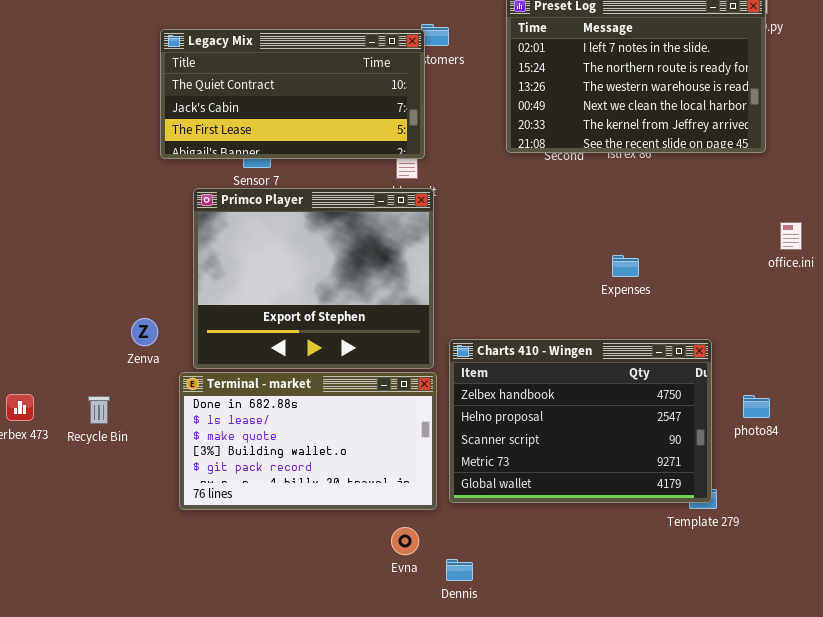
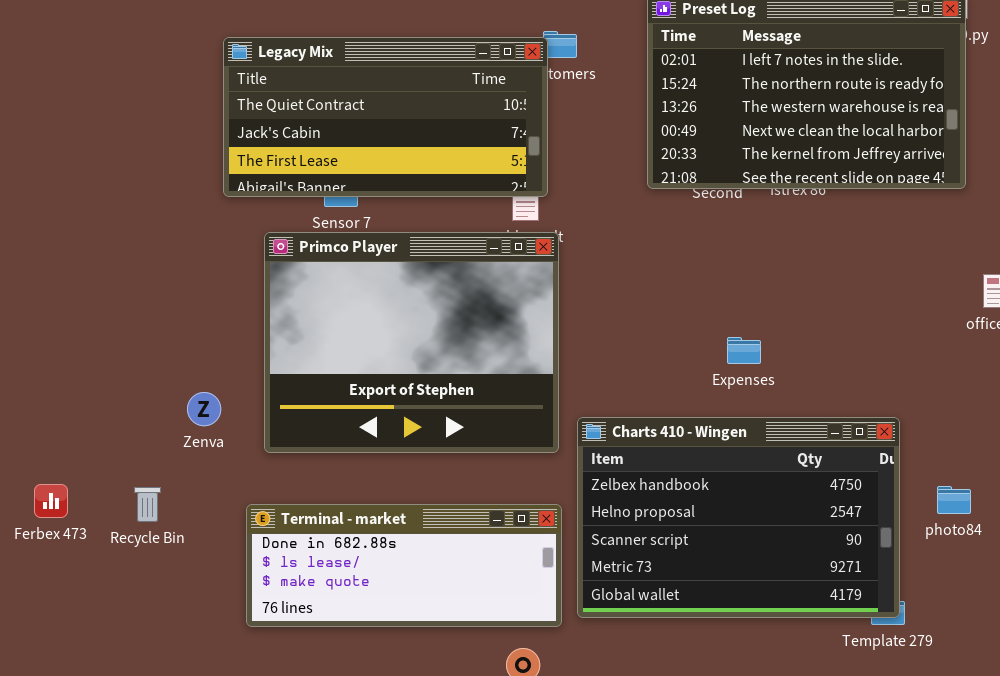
Expenses: [612,255,639,277] -> [727,337,761,364], moved
Terminal - market: [179,372,437,510] -> [246,504,562,627], resized

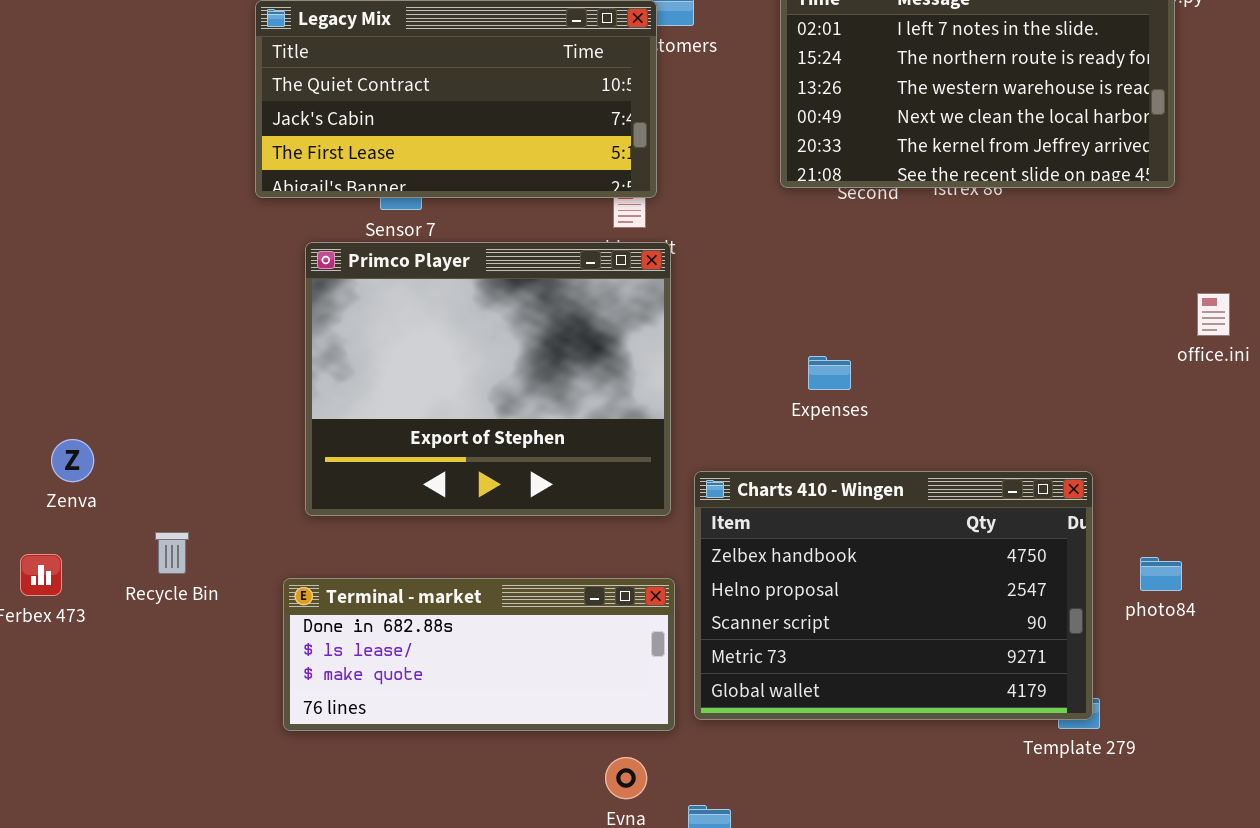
Expenses: [727,337,761,364] -> [808,356,851,390], moved
Zenva: [187,392,221,426] -> [51,439,94,482], moved
Recycle Bin: [134,487,161,522] -> [155,532,189,574], moved

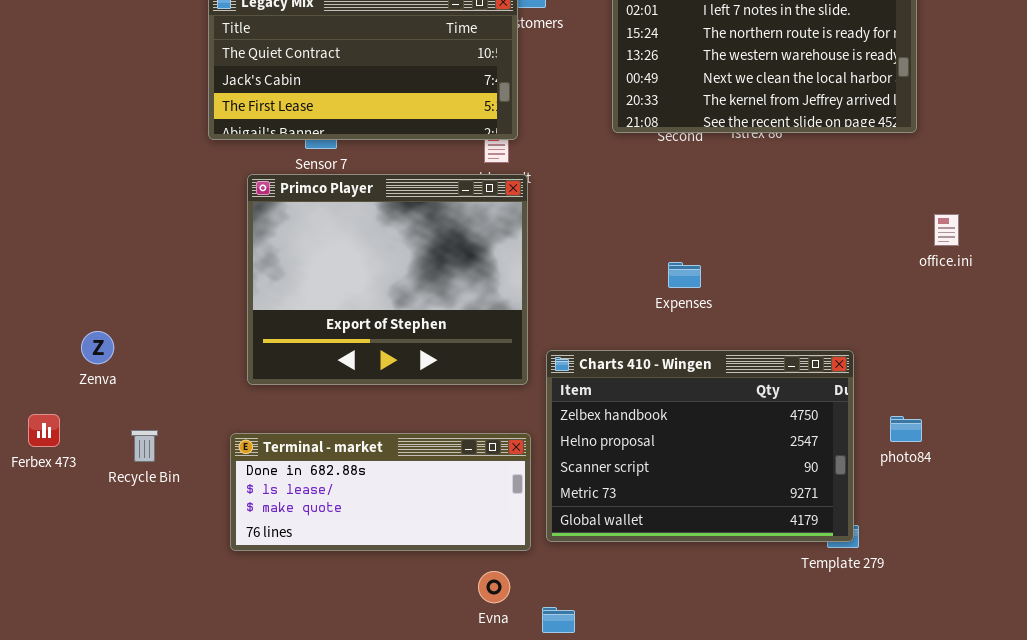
Expenses: [808,356,851,390] -> [668,262,701,288], moved
Zenva: [51,439,94,482] -> [81,331,114,364], moved
Recycle Bin: [155,532,189,574] -> [131,430,158,462], moved

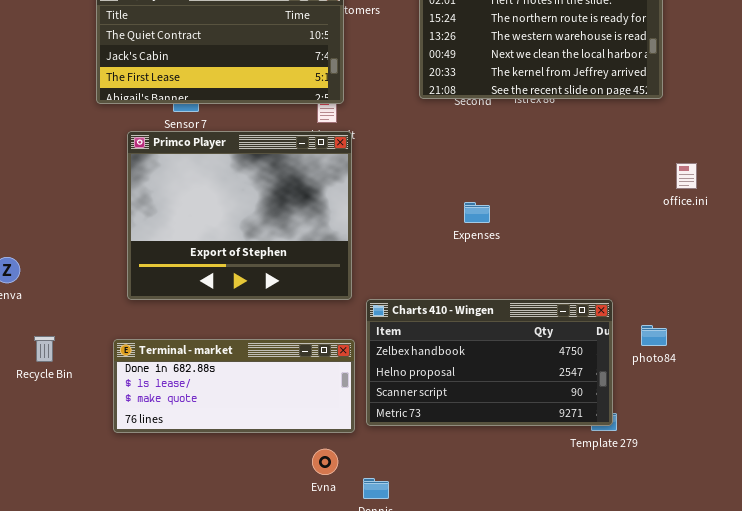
Charts 410 - Wingen: [546,350,854,542] -> [366,299,613,426], resized

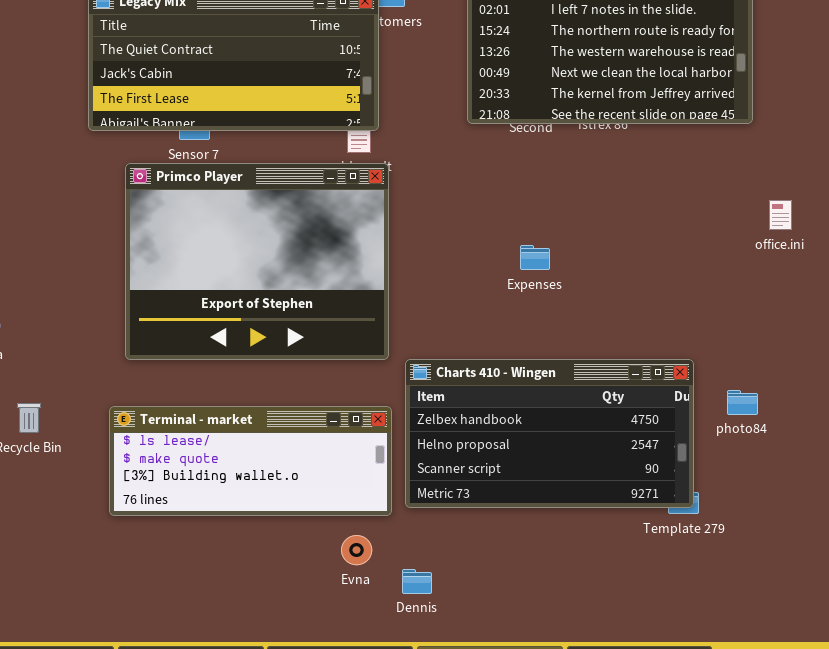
Terminal - market: [113,339,355,433] -> [109,406,392,516], scrolled down 1 row

